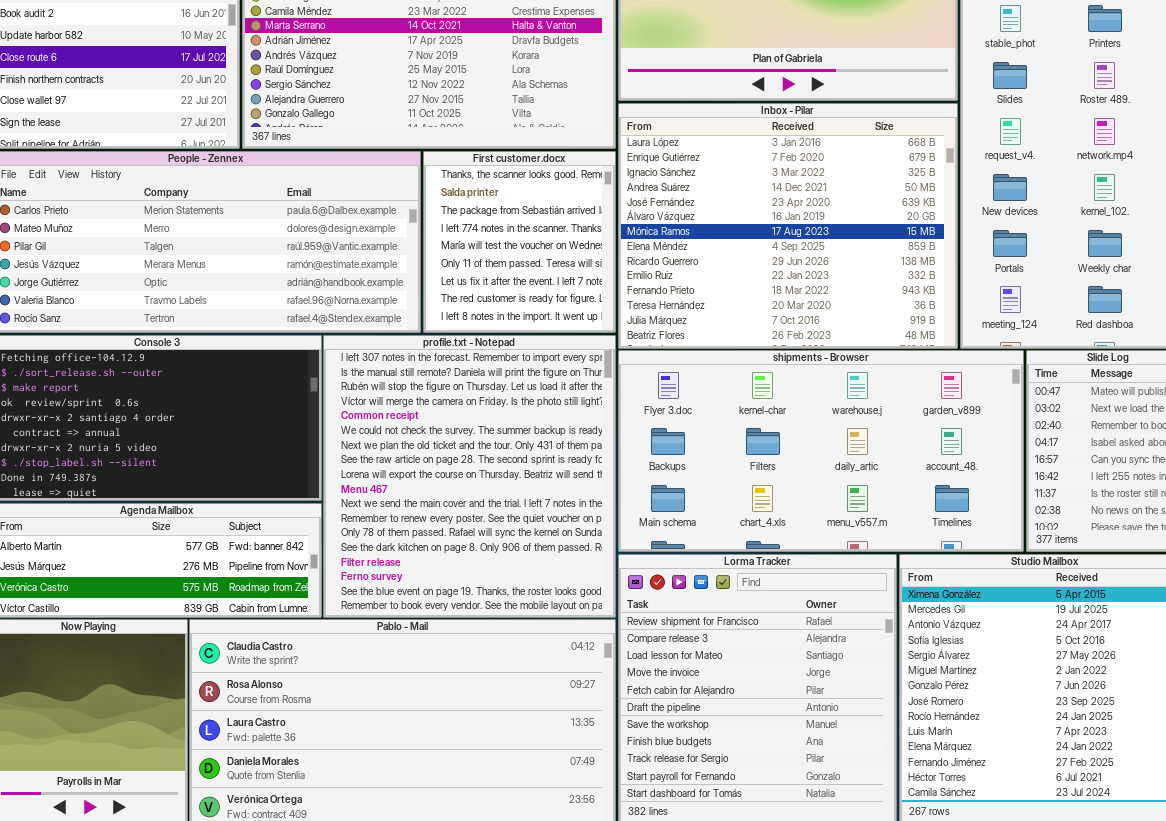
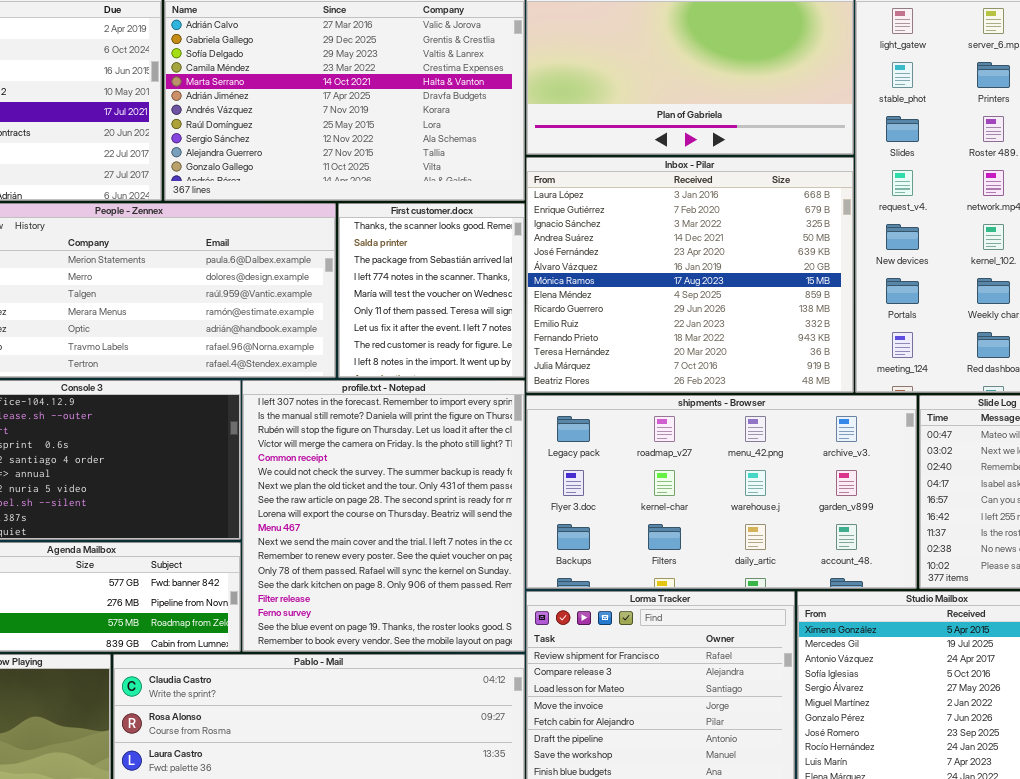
shipments - Browser: [618,350,1024,552] -> [526,395,917,589], scrolled up 1 row

